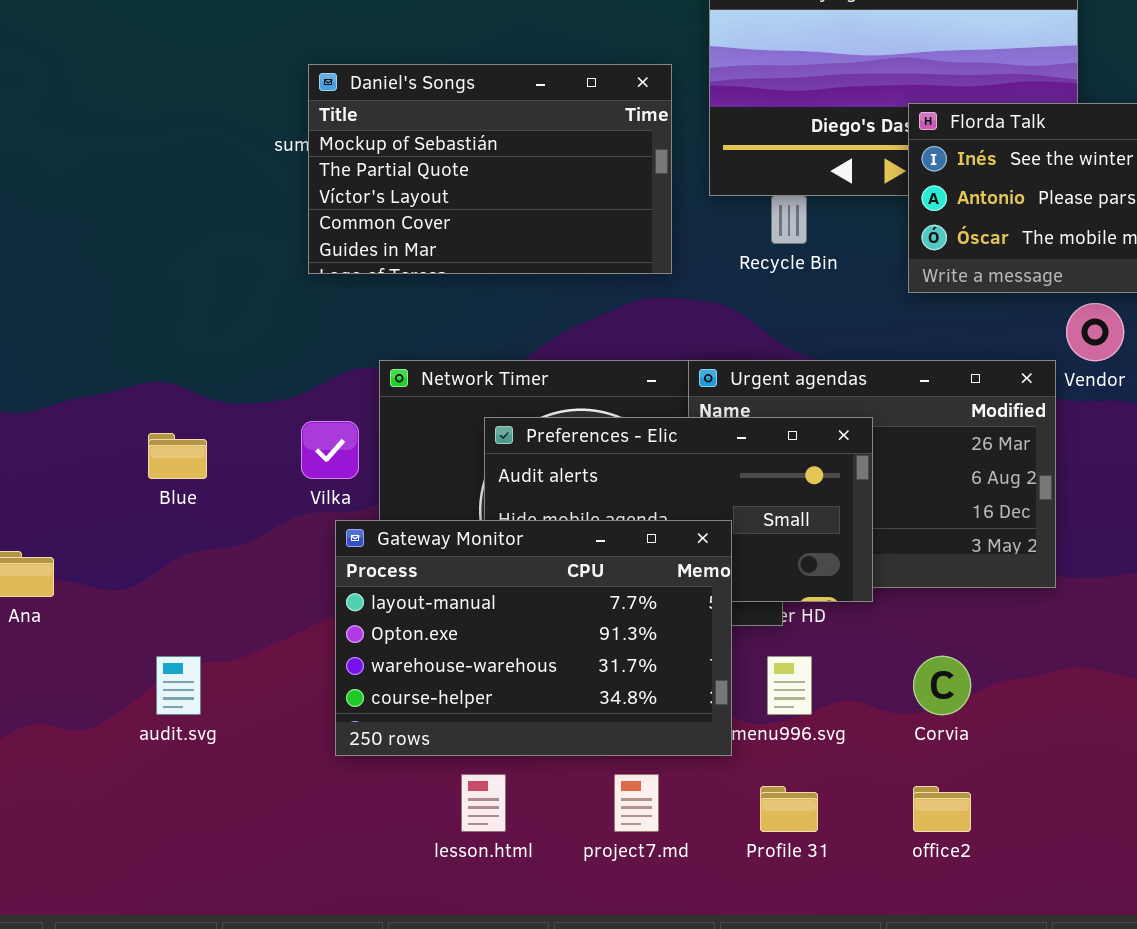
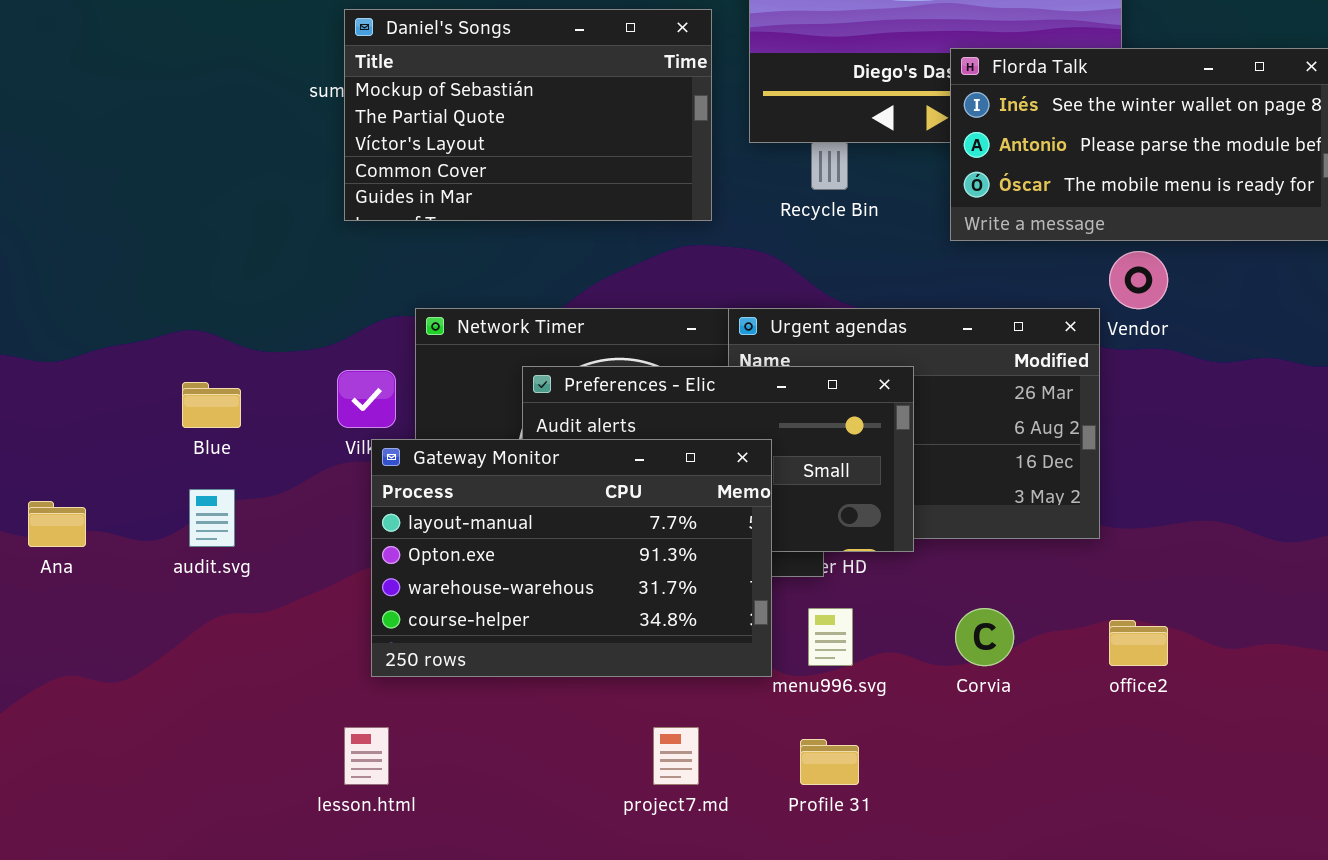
Gateway Monitor: [335,520,732,756] -> [371,439,772,677], moved
audit.svg: [156,656,201,715] -> [189,489,235,547], moved
lesson.html: [461,774,506,832] -> [344,727,389,785], moved
office2: [913,786,971,832] -> [1109,620,1168,666], moved

